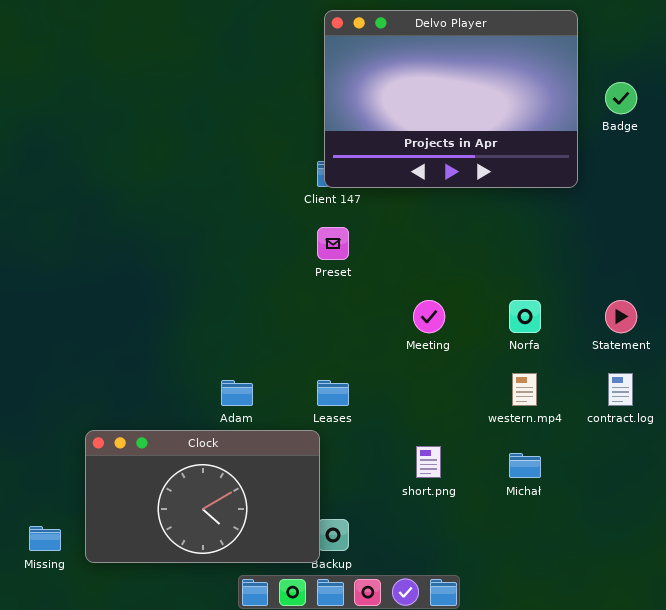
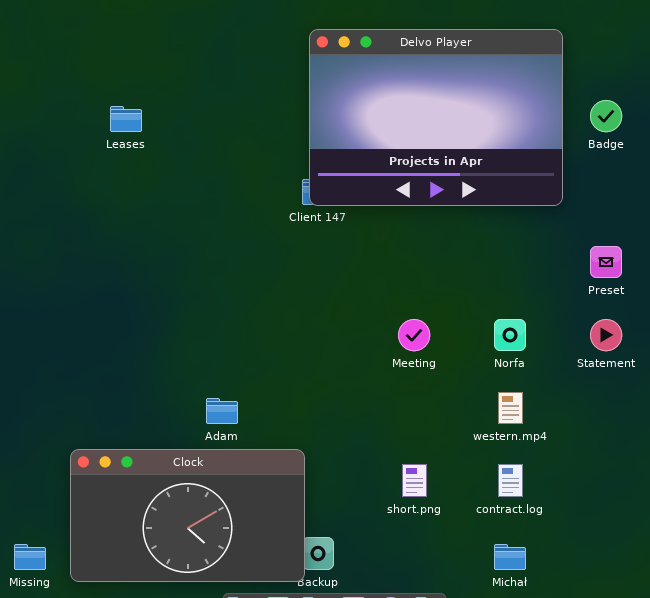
Preset: [317,227,349,260] -> [590,246,622,278], moved
contract.log: [608,373,633,406] -> [498,464,523,497], moved
Leases: [317,380,349,406] -> [110,106,142,132], moved
Michał: [509,453,541,478] -> [494,544,526,570], moved

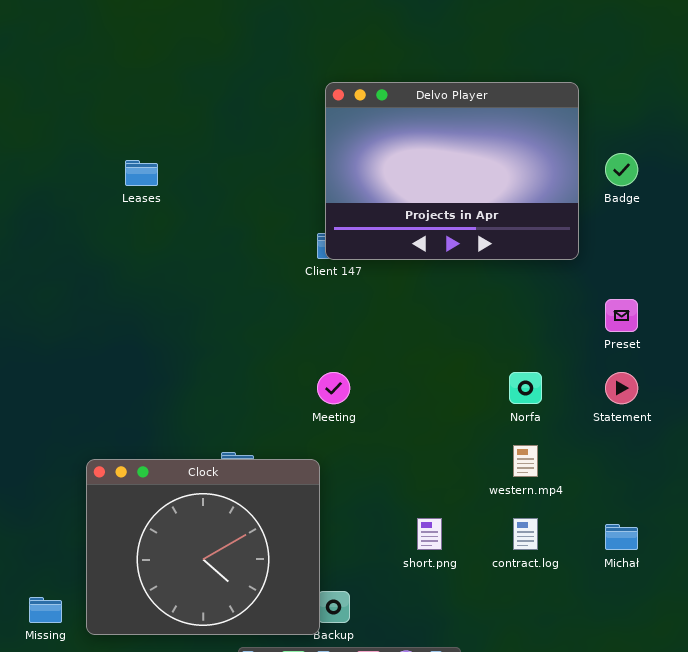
Meeting: [398,319,430,351] -> [317,372,350,404], moved
Clock: [70,449,305,582] -> [86,459,320,635], resized
Michał: [494,544,526,570] -> [605,524,638,550], moved

